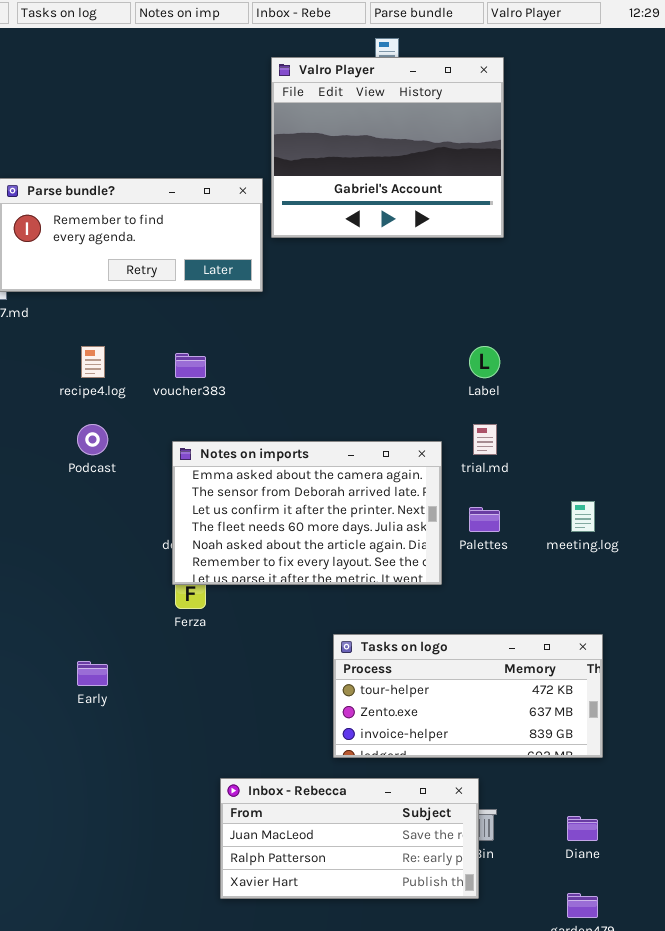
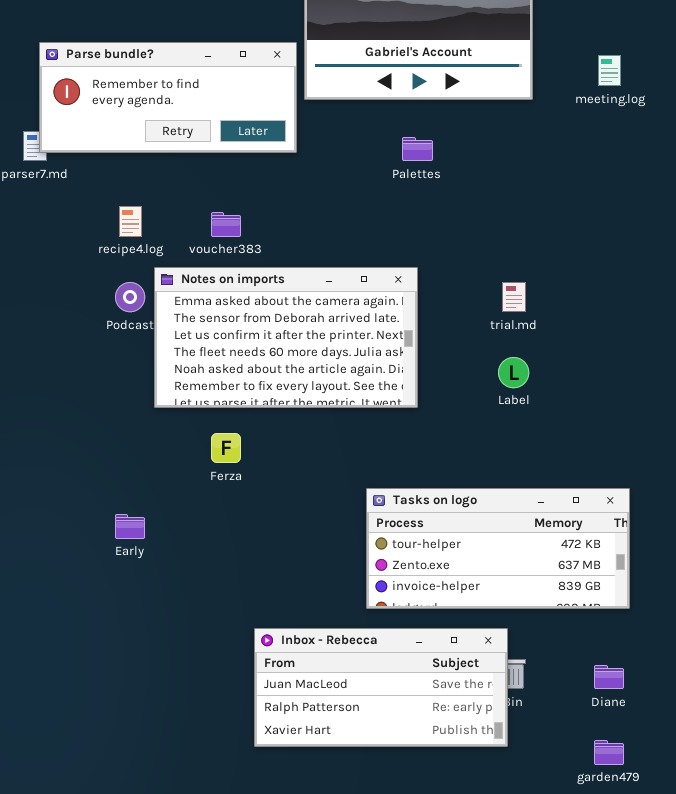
Label: [469,346,500,378] -> [498,357,529,388], moved
Notes on imports: [172,441,442,585] -> [154,267,418,408], moved
meeting.log: [571,501,595,532] -> [598,55,621,86], moved
Palettes: [469,507,500,532] -> [402,137,433,161], moved

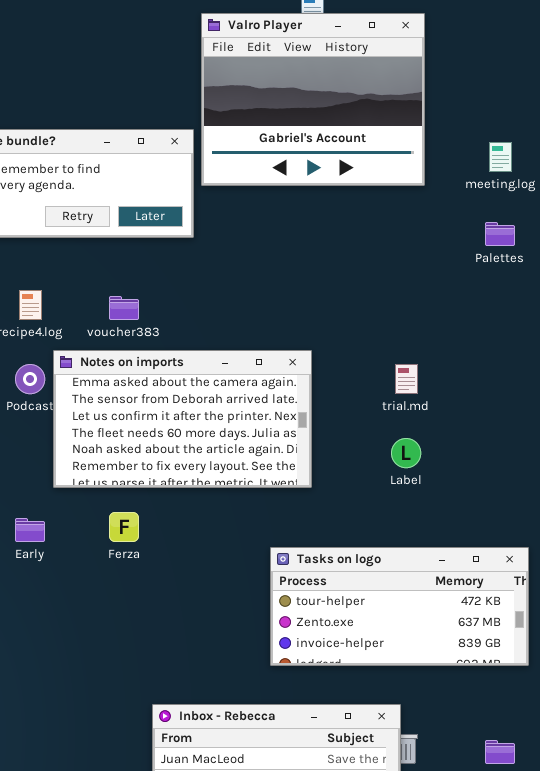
Palettes: [402,137,433,161] -> [485,222,515,246], moved
Tasks on logo: [366,488,630,609] -> [270,547,529,666], moved
Early: [115,514,145,539] -> [15,518,45,542], moved

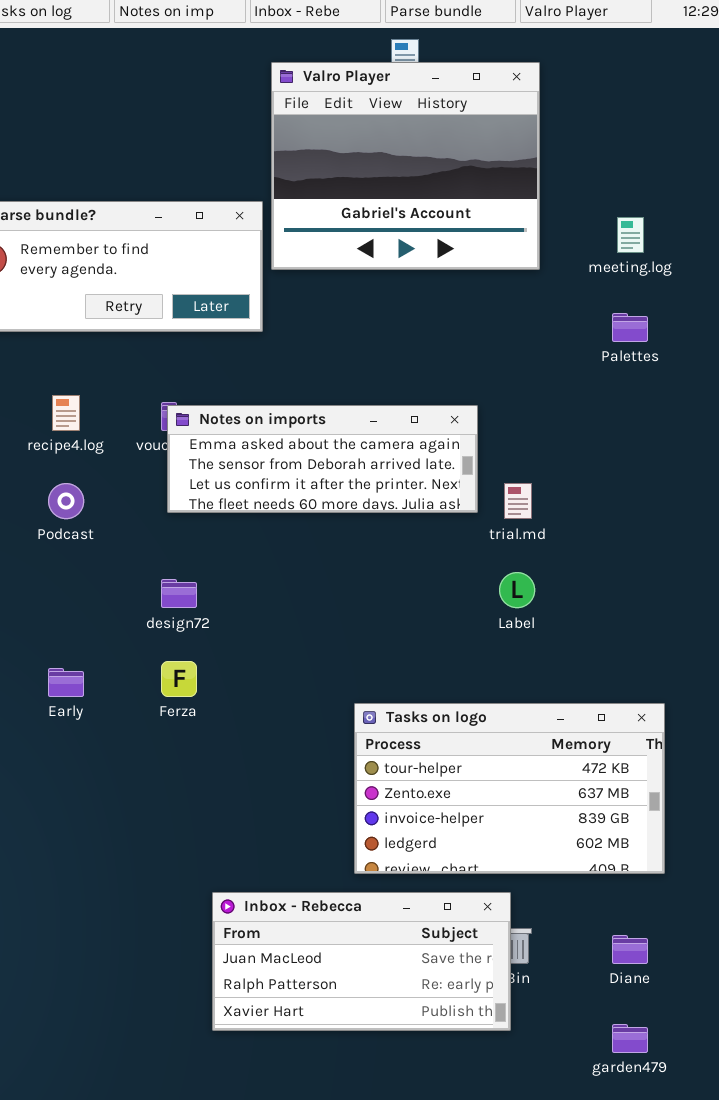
Notes on imports: [53,350,312,488] -> [167,405,478,513], moved, resized
Tasks on logo: [270,547,529,666] -> [354,703,665,874], resized

